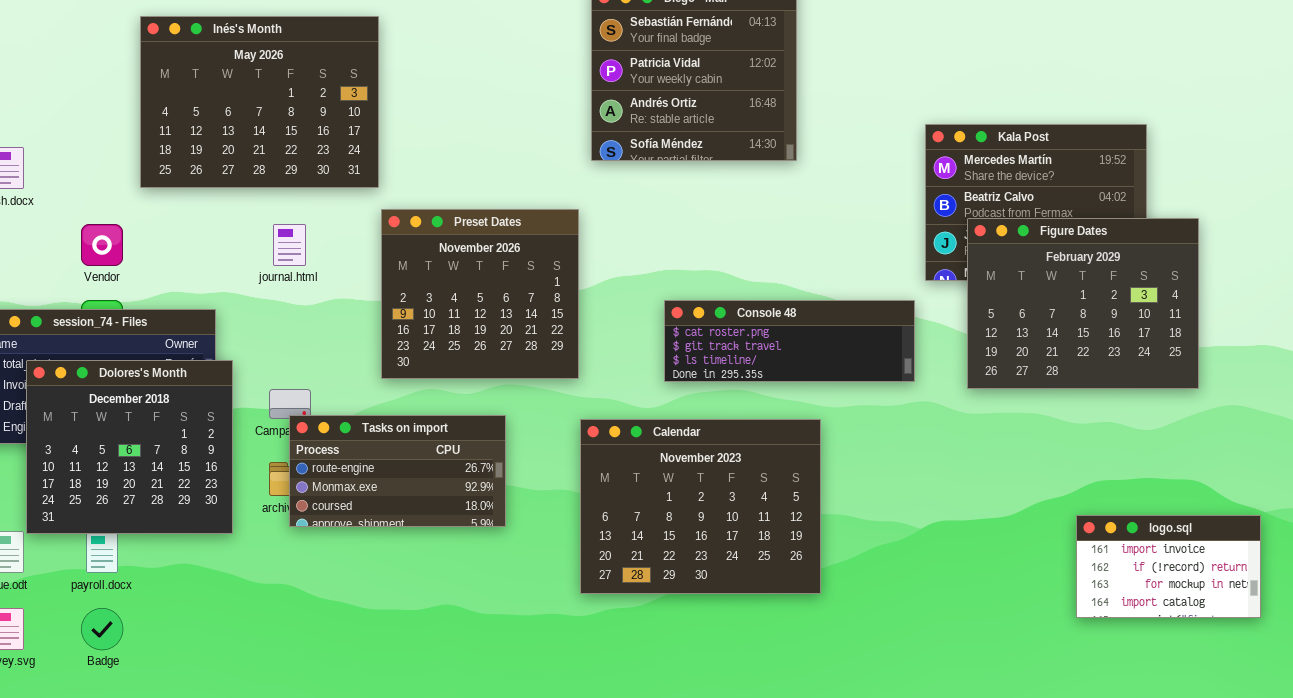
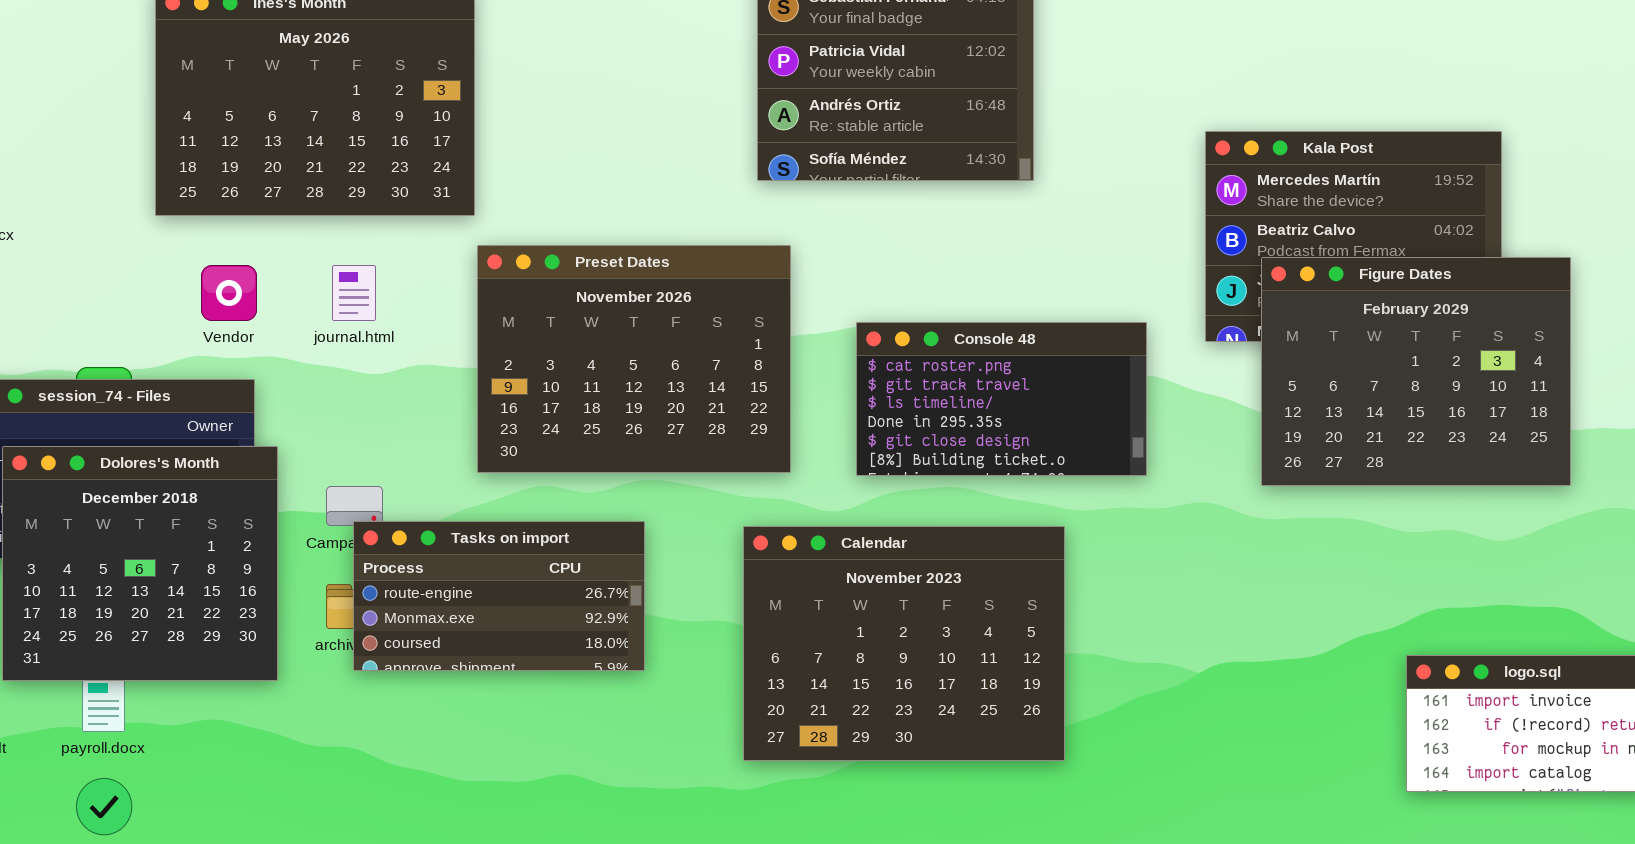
Preset Dates: [381,209,579,379] -> [477,245,791,473], resized
Vendor: [81,224,123,266] -> [201,265,257,321], moved
Console 48: [664,300,915,382] -> [856,322,1147,476], resized

